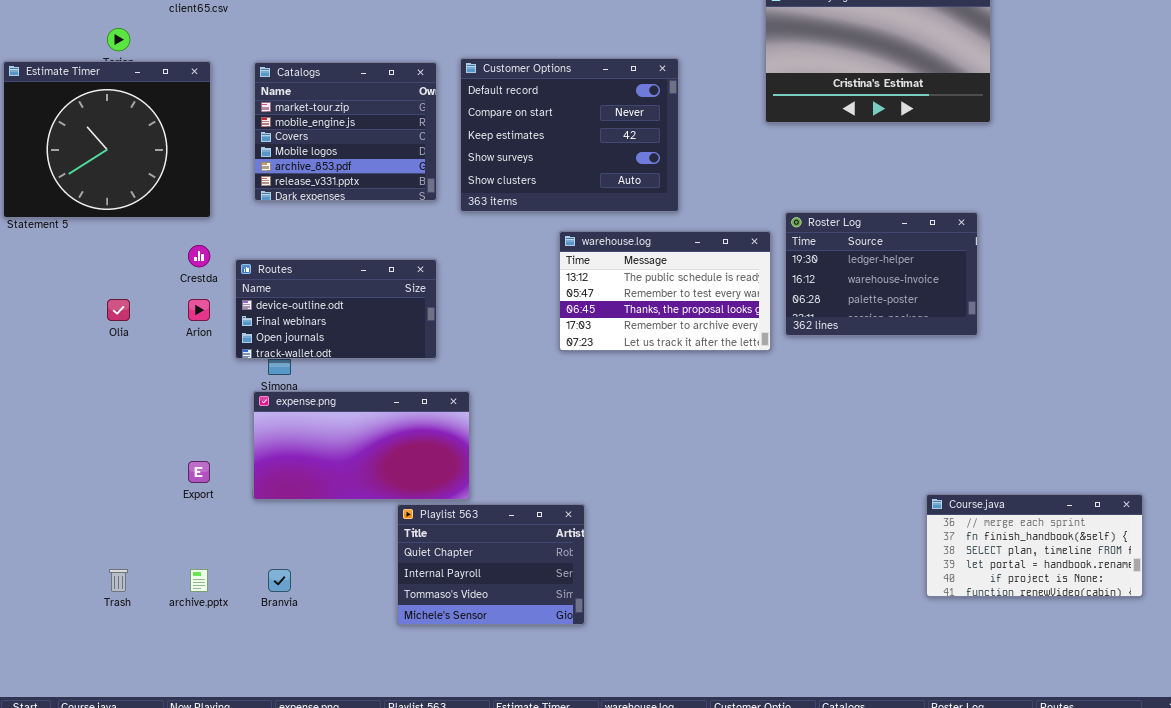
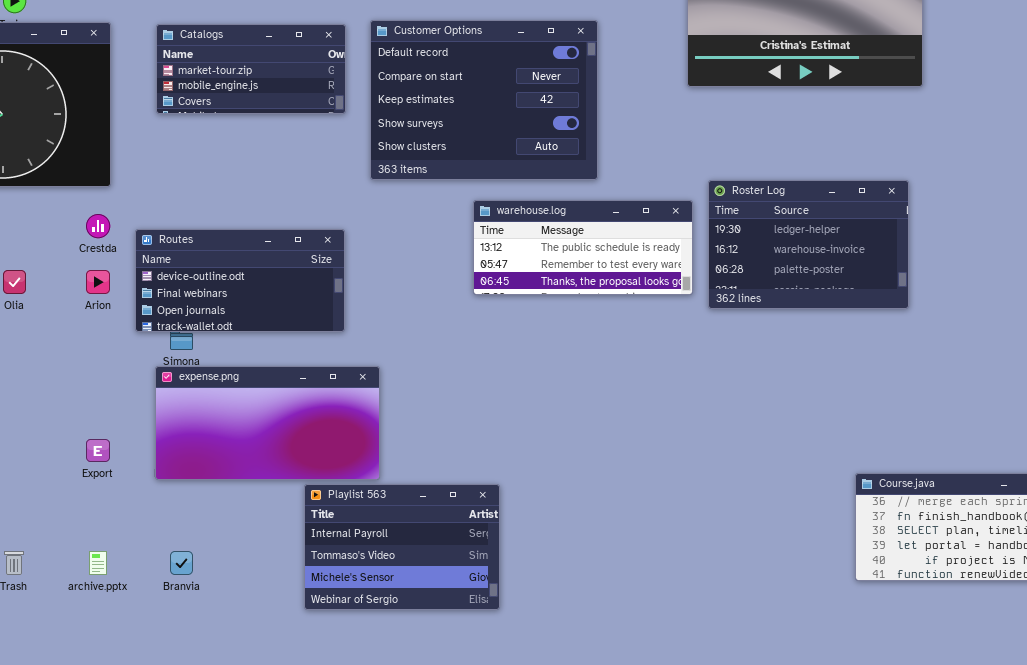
Catalogs: [254,62,437,201] -> [156,24,346,114], resized
warehouse.log: [559,231,771,351] -> [473,200,693,295], resized
Playlist 563: [397,504,585,625] -> [304,484,500,610], scrolled down 1 row

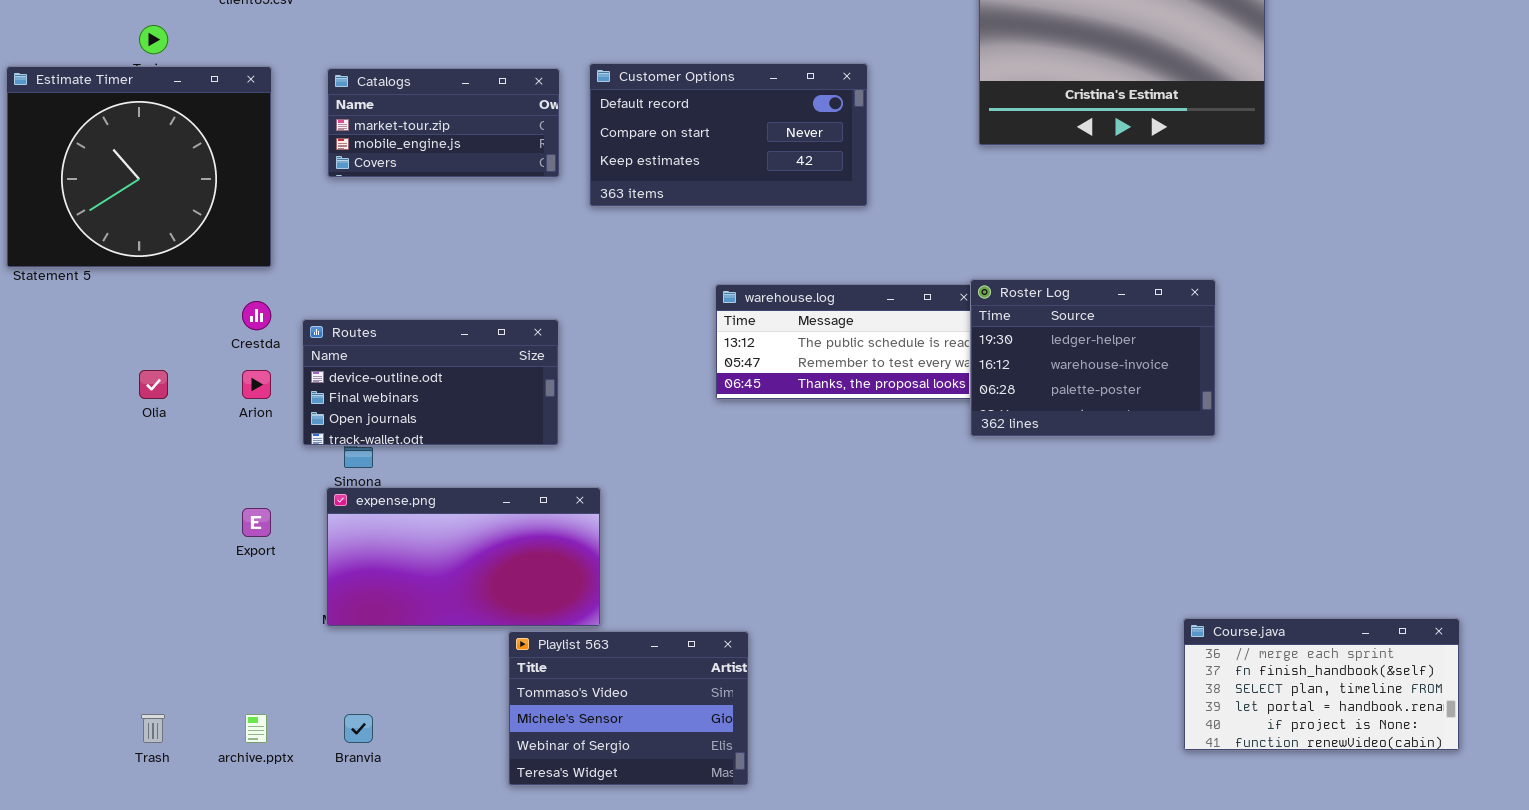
Customer Options: [370,20,598,180] -> [589,63,868,207], resized
Roster Log: [708,180,909,309] -> [970,279,1216,437], moved
Export: [86,439,110,462] -> [242,508,271,537], moved
Playlist 563: [304,484,500,610] -> [508,631,749,786], scrolled down 1 row

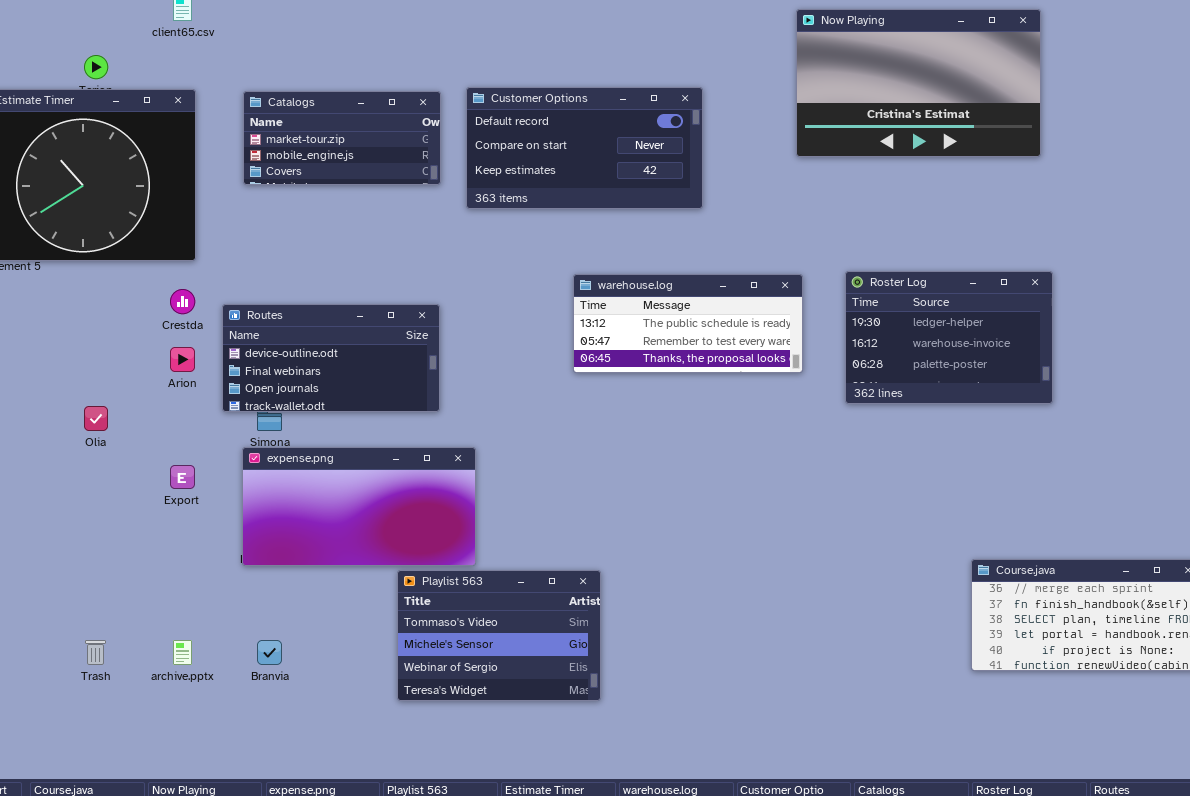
Roster Log: [970,279,1216,437] -> [845,271,1053,404], moved
Olia: [139,370,168,399] -> [84,406,108,431], moved

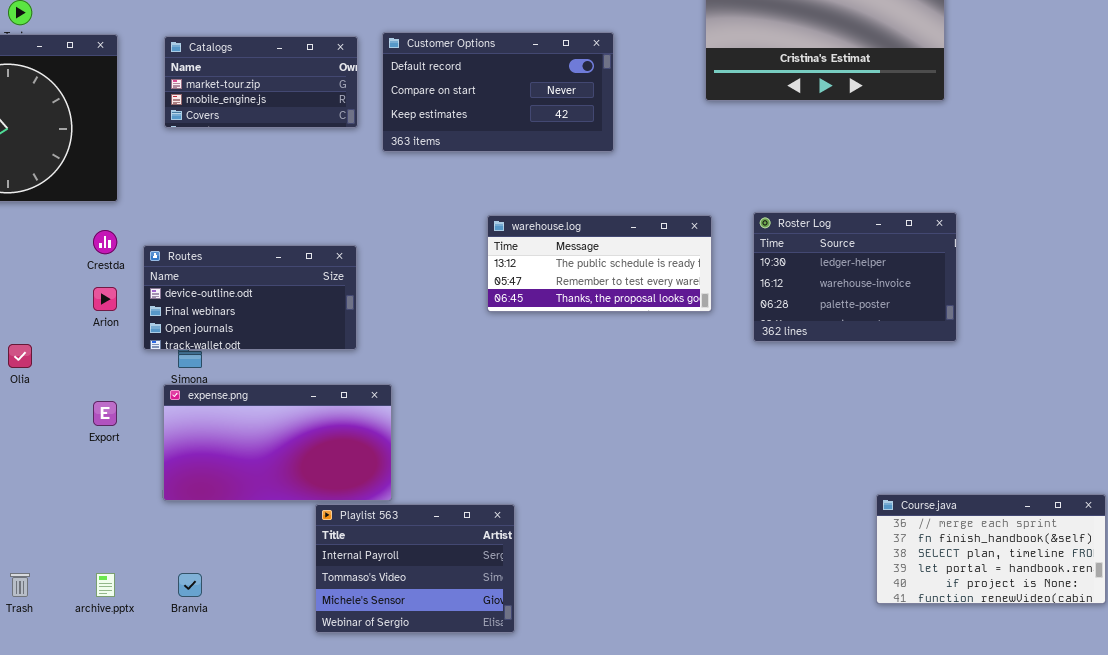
Playlist 563: [397,570,601,701] -> [315,504,515,633], scrolled up 1 row

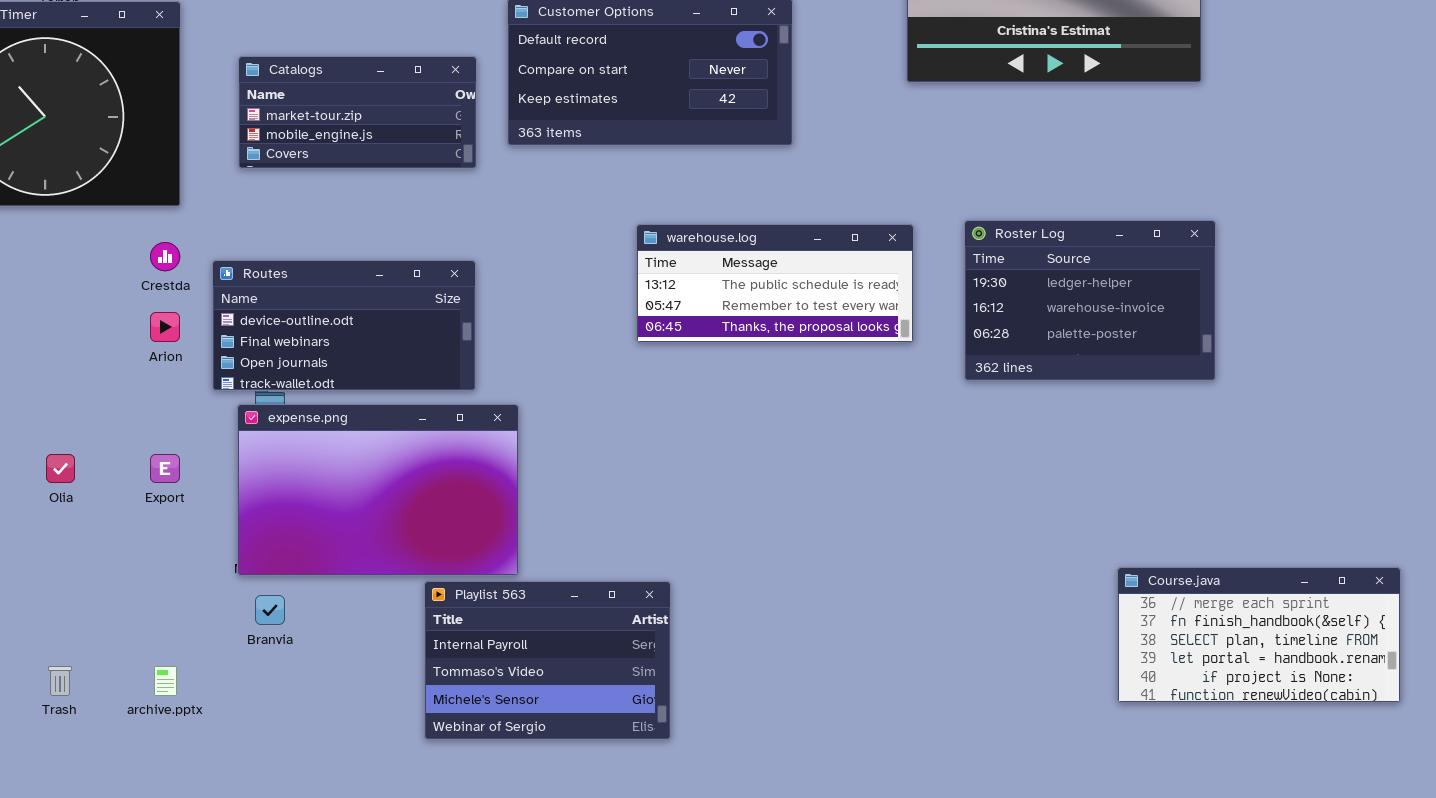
Catalogs: [164,36,358,128] -> [238,56,477,169], moved
Olia: [8,344,32,368] -> [46,454,75,483], moved
expense.png: [163,384,392,501] -> [237,404,519,576], resized
Branvia: [178,573,202,597] -> [255,595,285,625], moved

